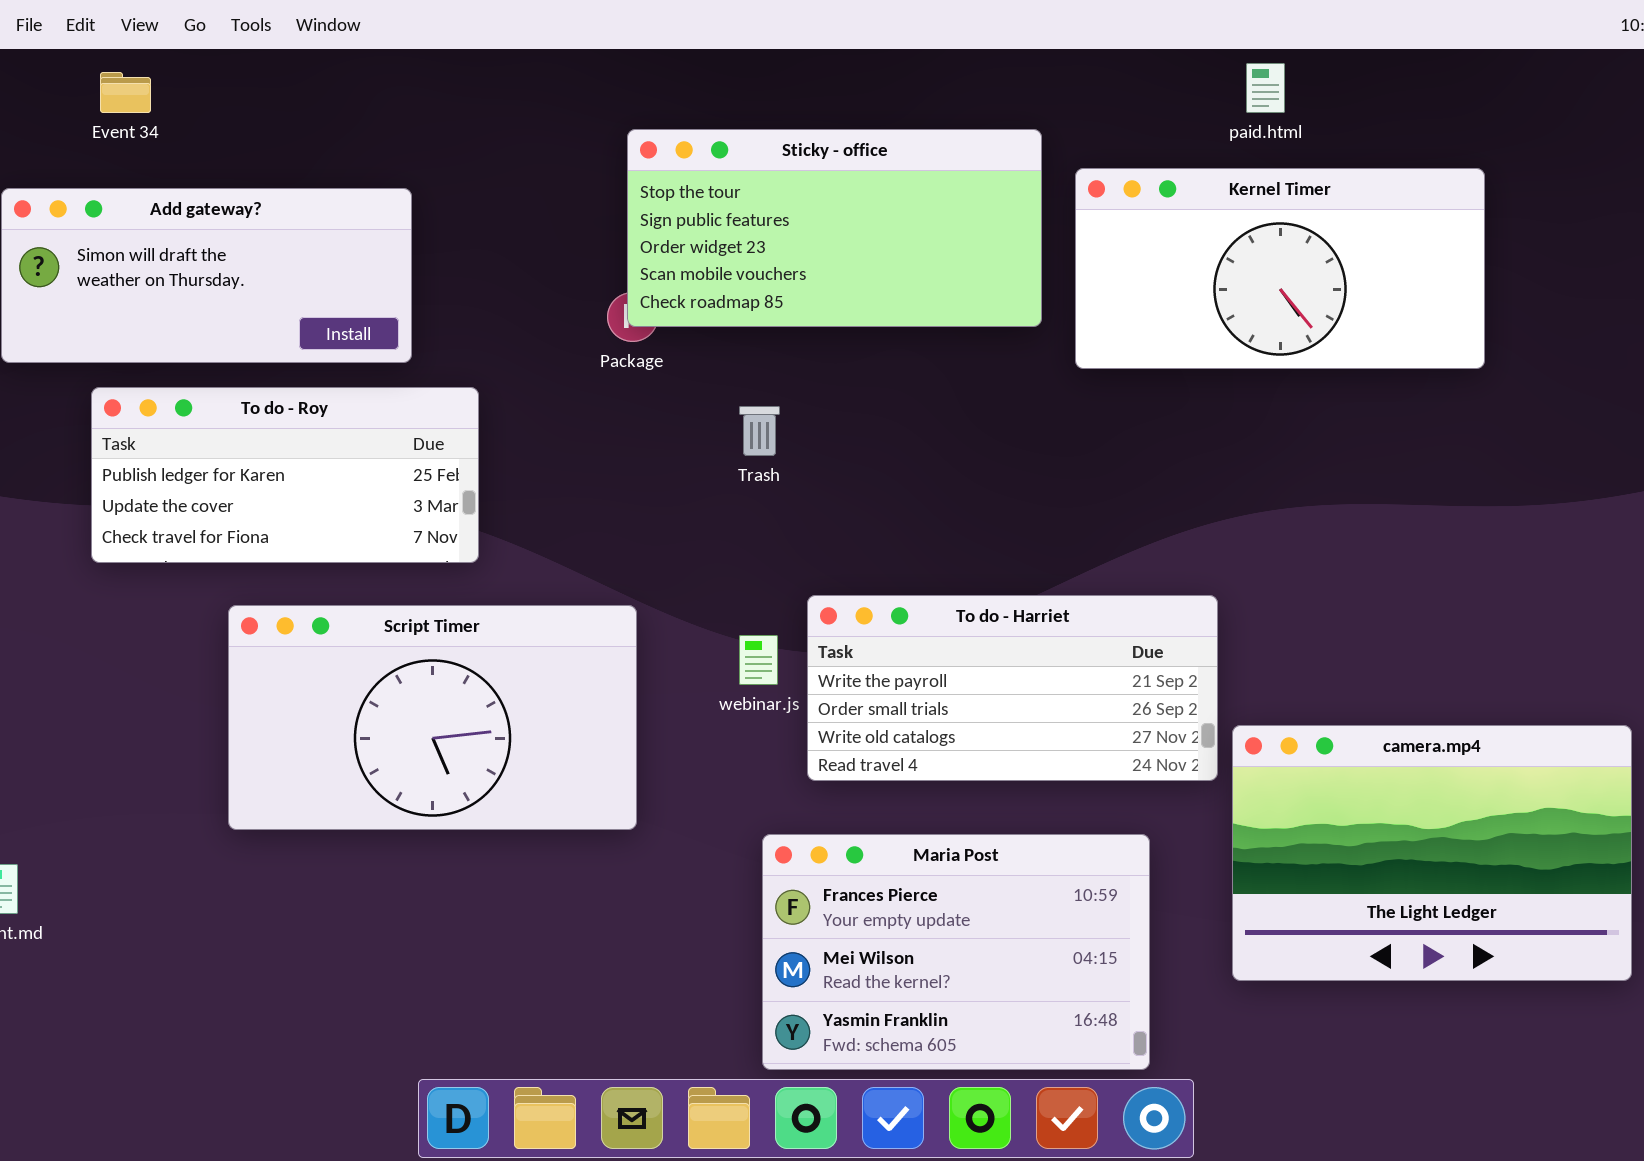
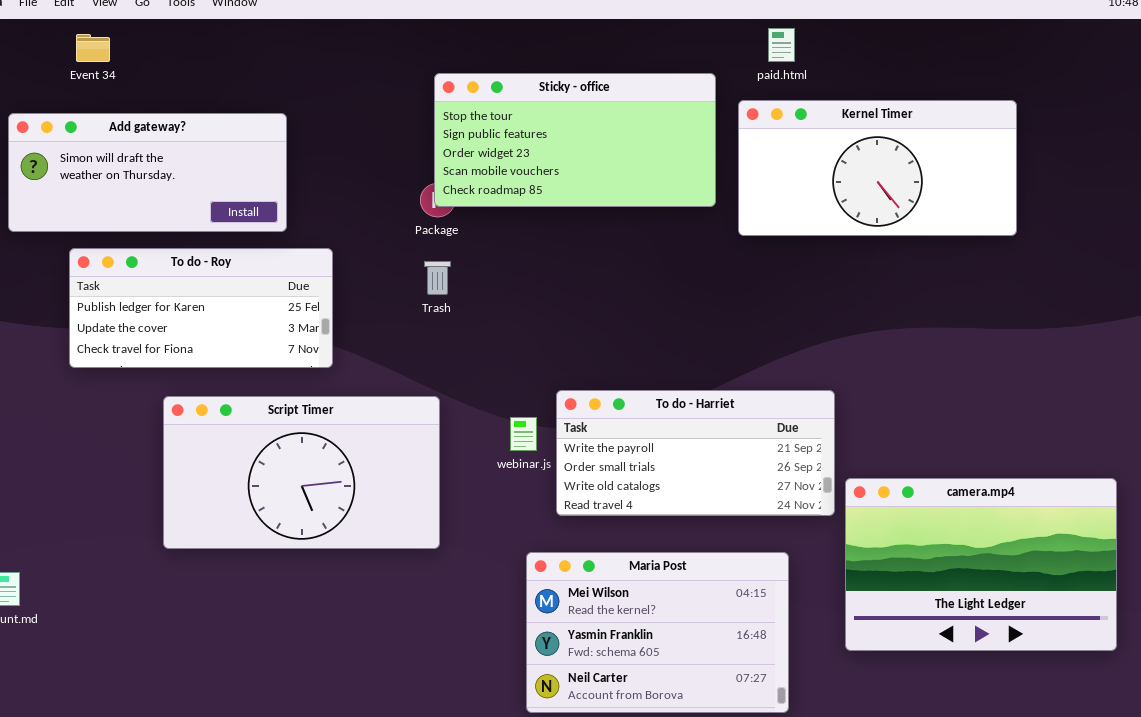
paid.html: [1246,63,1285,113] -> [768,28,795,62], moved
Trash: [739,406,780,456] -> [424,261,451,295], moved
Maria Post: [762,834,1150,1070] -> [526,552,789,713], scrolled down 1 row

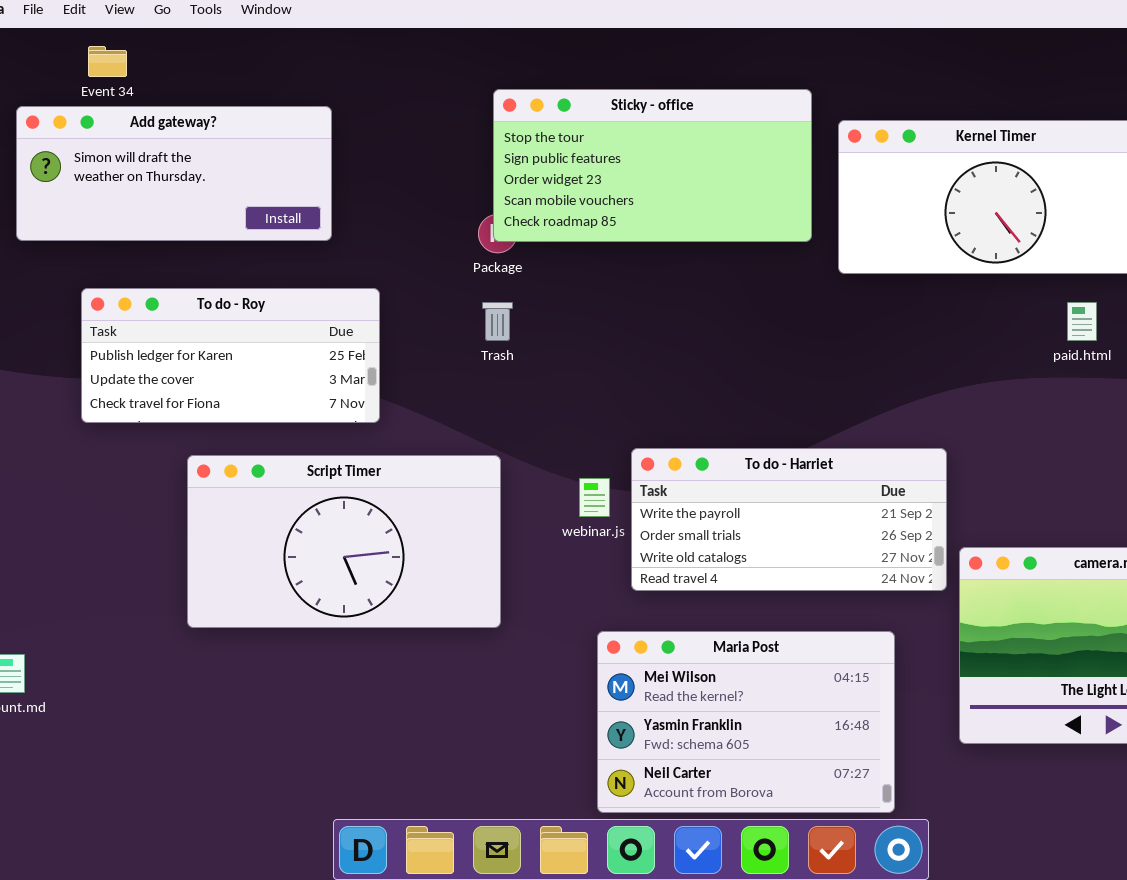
paid.html: [768,28,795,62] -> [1067,302,1097,341], moved
Add gateway?: [8,113,287,232] -> [16,106,332,241], moved

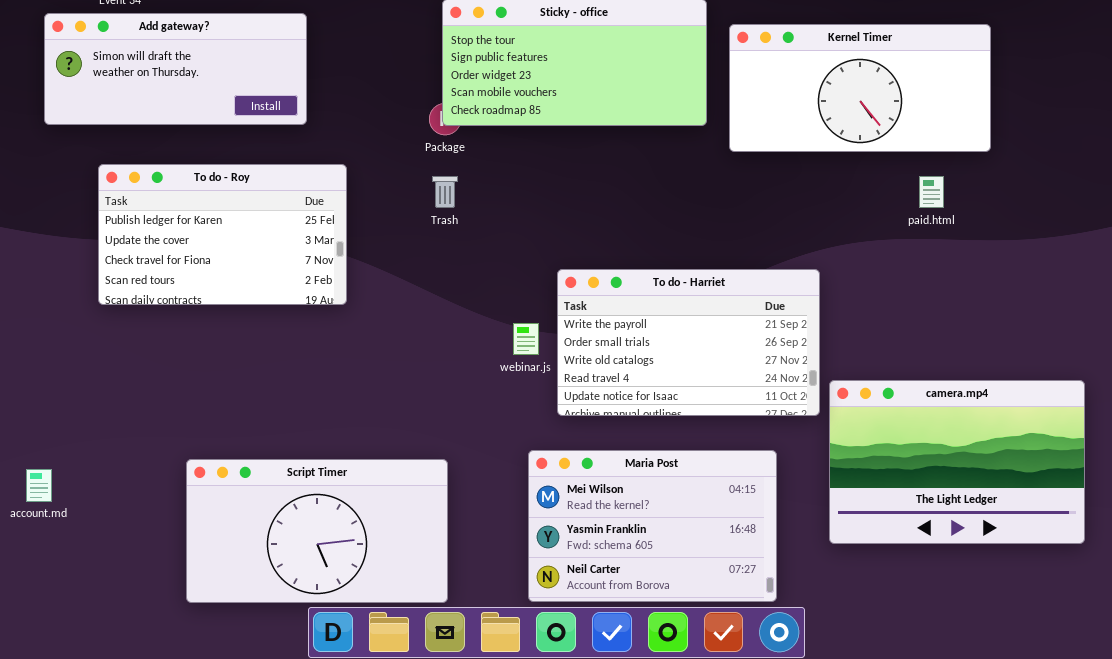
To do - Roy: [81,288,380,423] -> [98,164,347,305], resized
To do - Harriet: [631,448,947,591] -> [557,269,820,416], resized
Script Timer: [187,455,501,628] -> [186,459,448,603], moved

